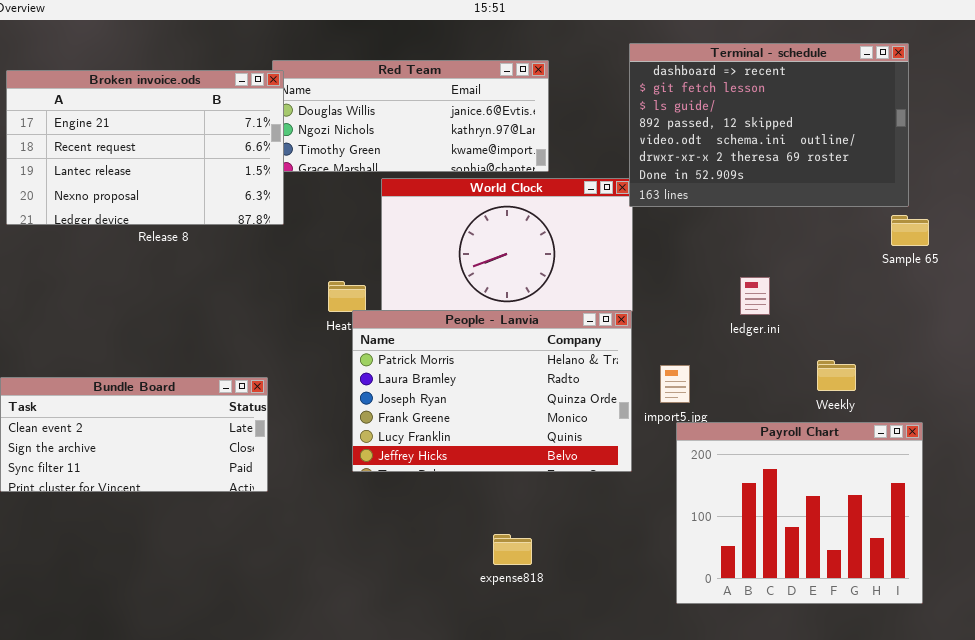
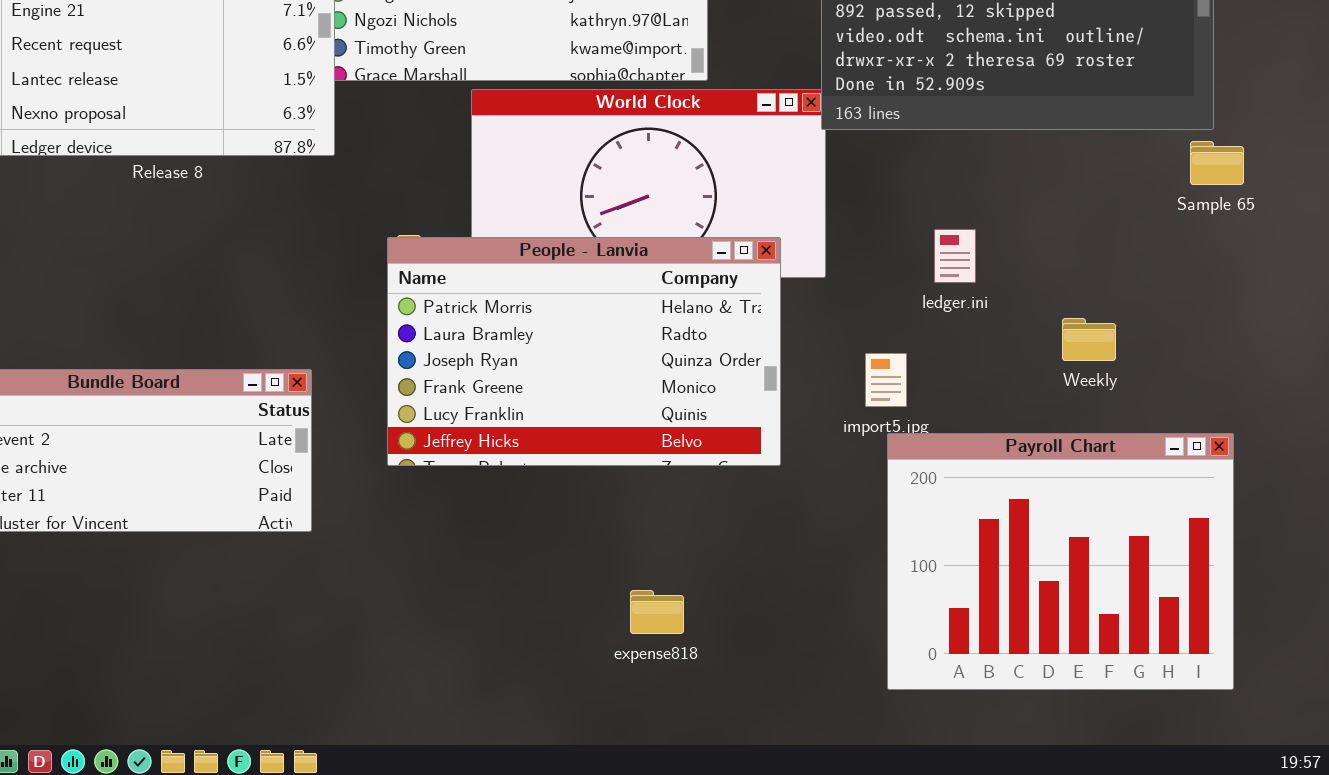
ledger.ini: [740,277,770,315] -> [934,229,976,283], moved
People - Lanvia: [352,310,632,472] -> [387,237,781,466], moved
Weekly: [817,360,856,391] -> [1062,318,1116,361], moved

